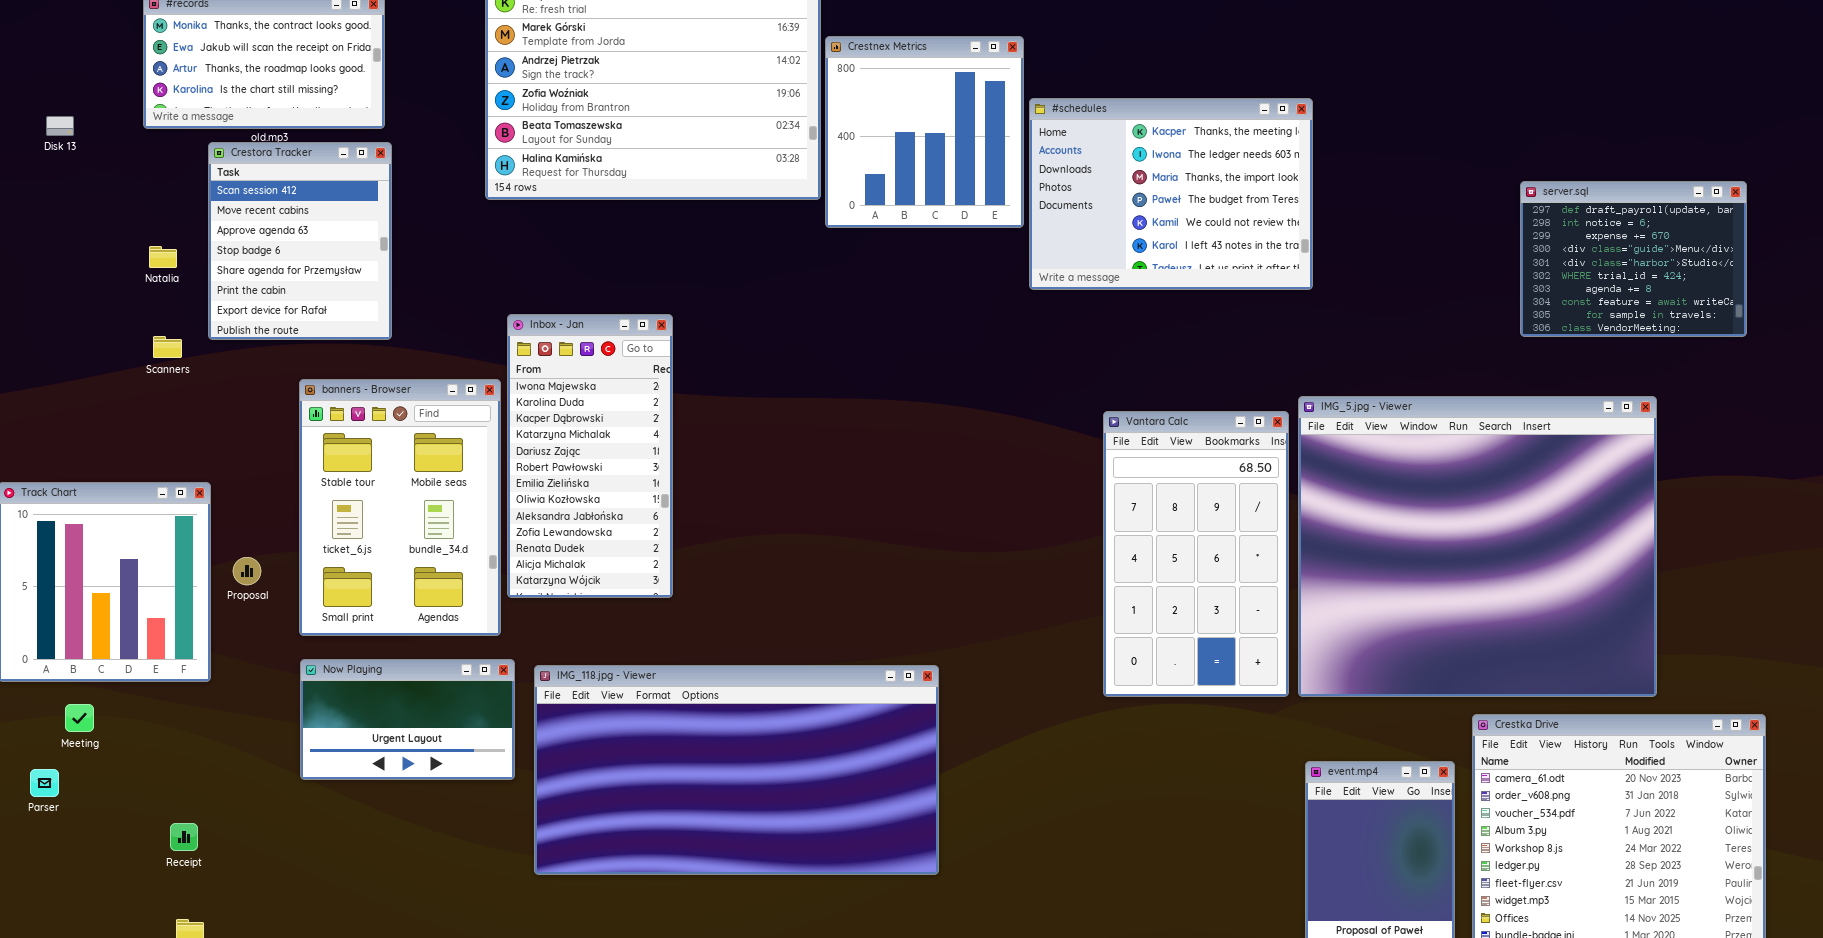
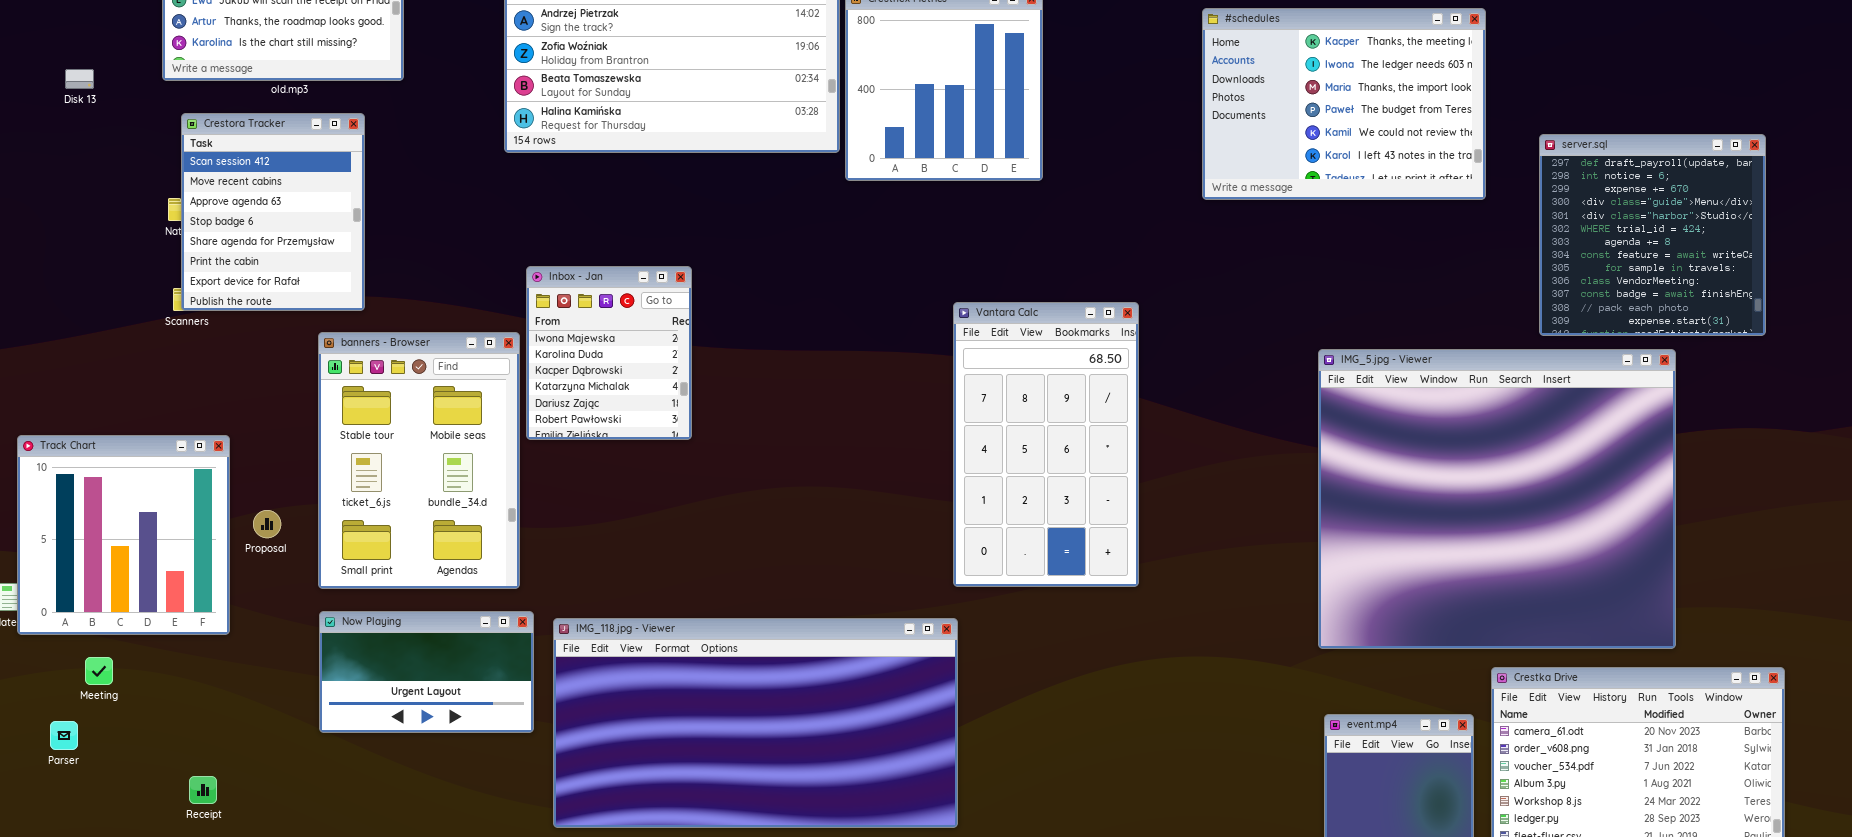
#schedules: [1029,98,1313,290] -> [1202,8,1486,200], moved
Crestora Tracker: [208,142,392,340] -> [181,113,365,311], moved
server.sql: [1520,181,1747,337] -> [1539,134,1766,336], resized
Inbox - Jan: [507,314,673,598] -> [526,266,692,440], resized
Vantara Calc: [1103,411,1289,697] -> [953,302,1139,587], moved

